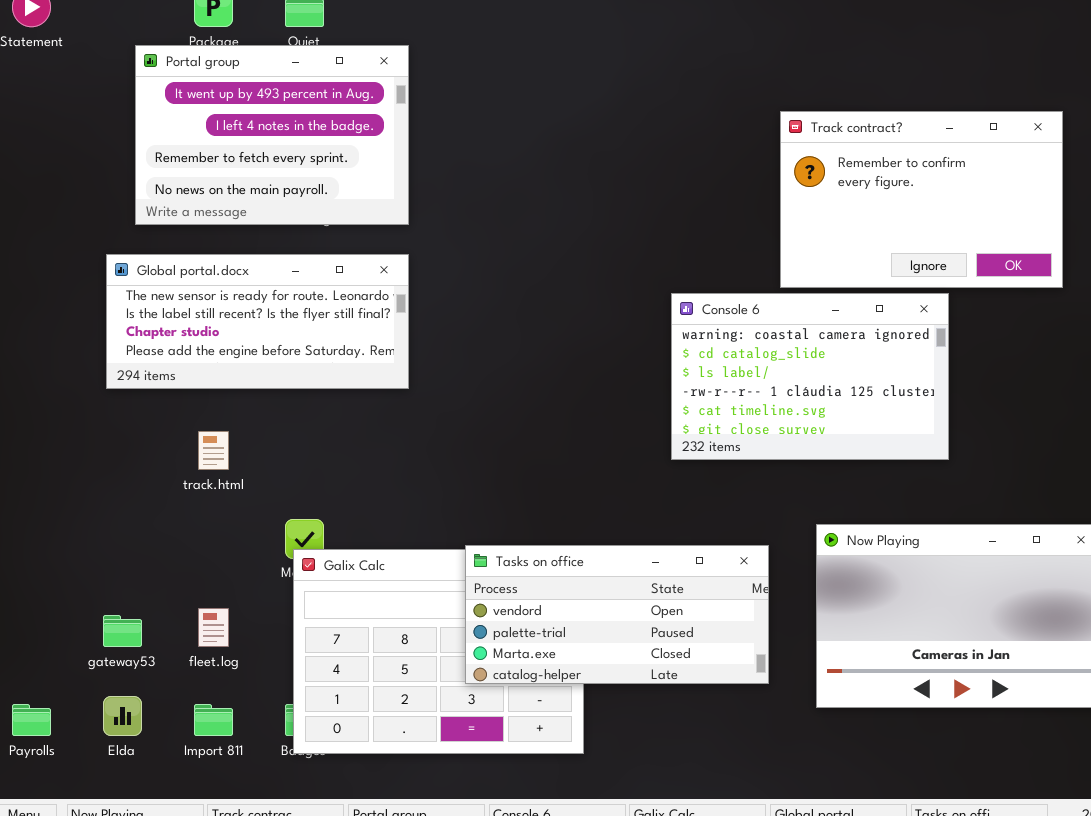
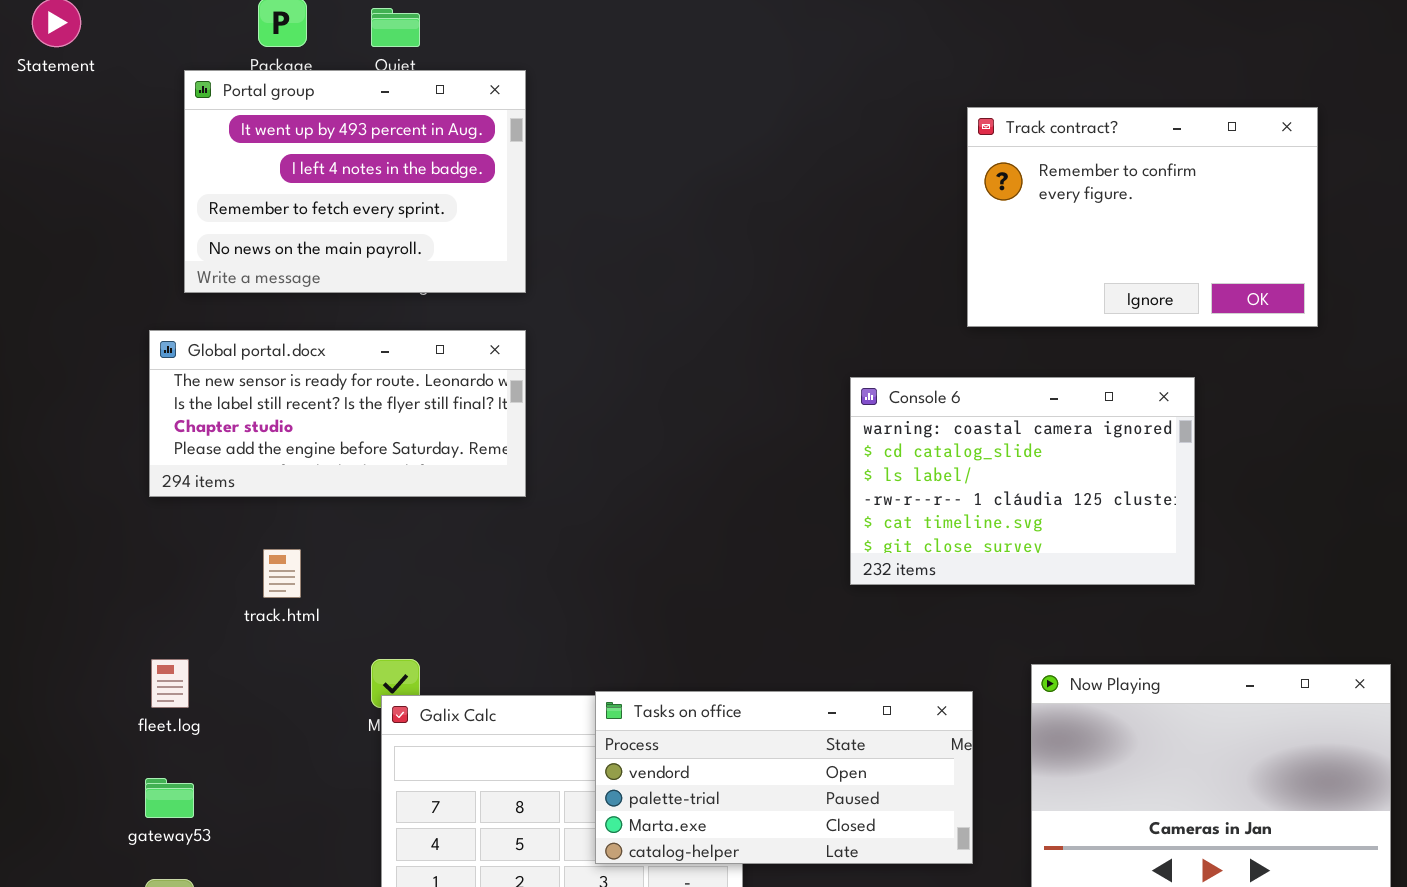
Track contract?: [780,111,1063,288] -> [967,107,1318,327], moved
fleet.log: [198,608,229,647] -> [151,659,189,708], moved

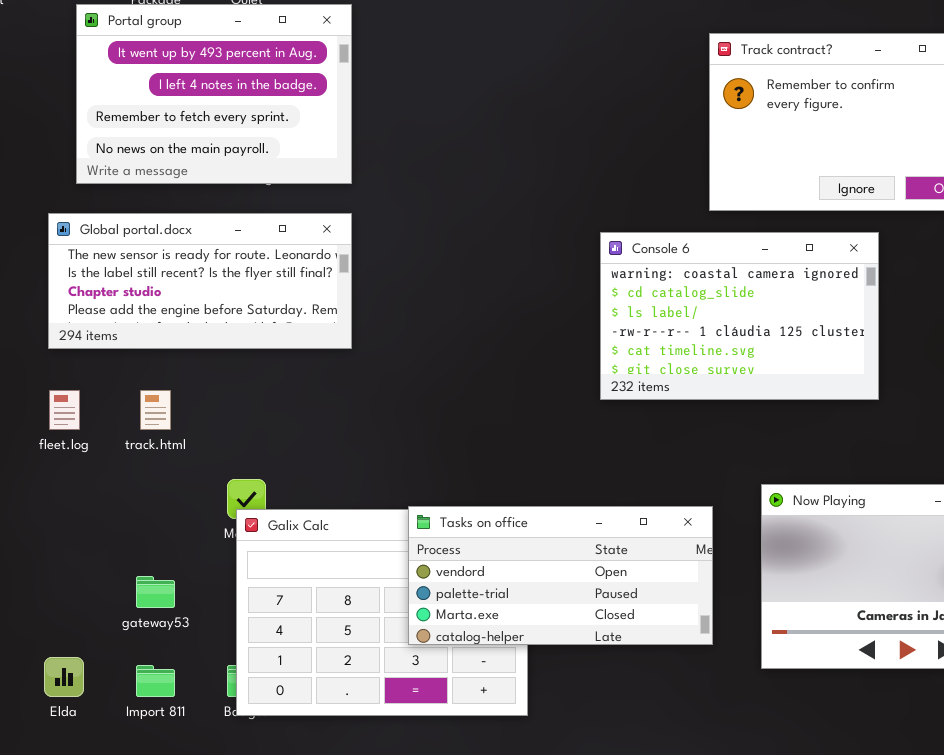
Console 6: [850,377,1195,585] -> [600,232,879,400], moved
fleet.log: [151,659,189,708] -> [49,390,80,430], moved
gateway53: [145,778,194,818] -> [136,576,175,608], moved

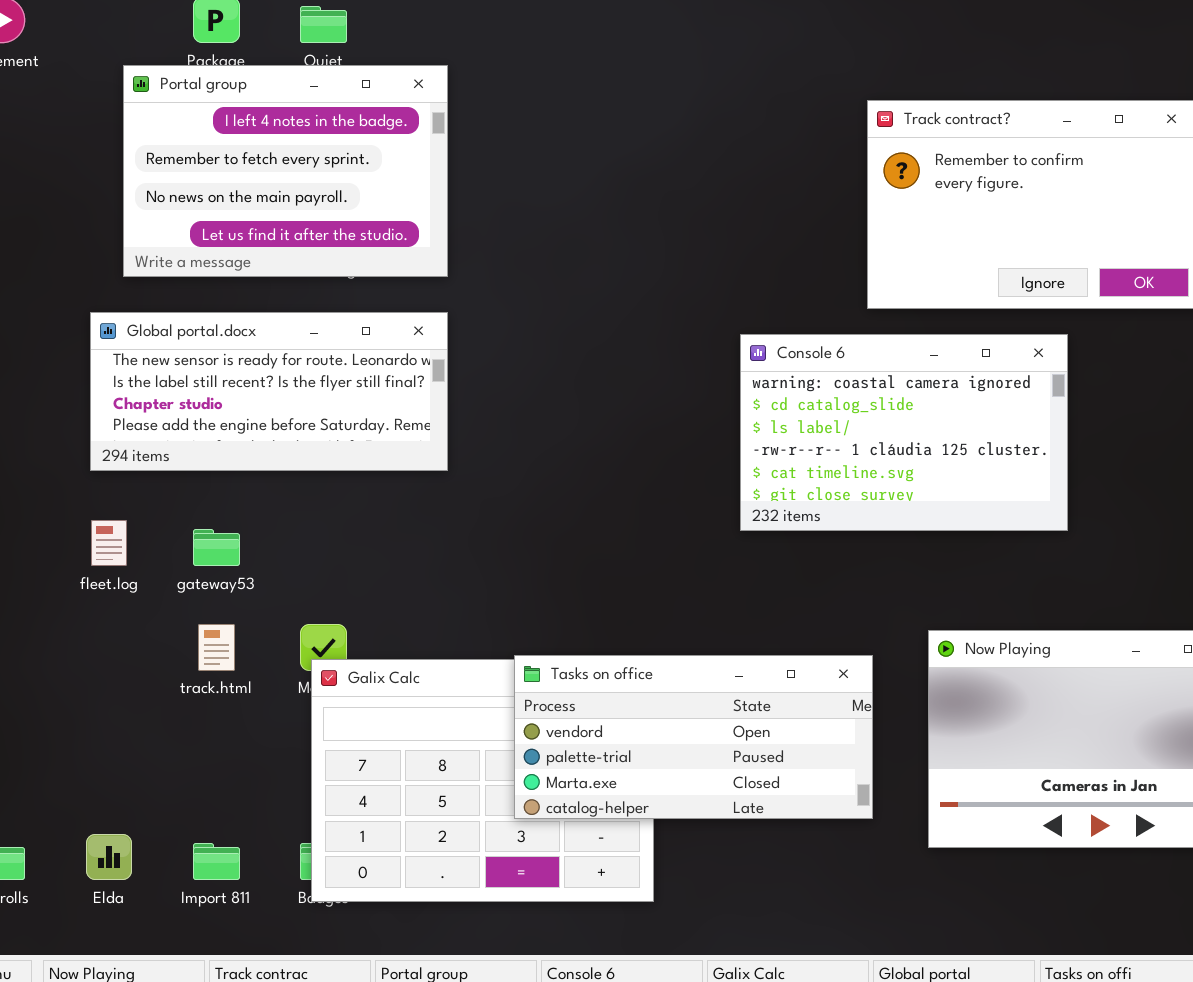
Portal group: [76,4,352,184] -> [123,65,448,277], scrolled down 1 row
track.html: [140,390,171,430] -> [198,624,235,671], moved
gateway53: [136,576,175,608] -> [193,529,240,566], moved

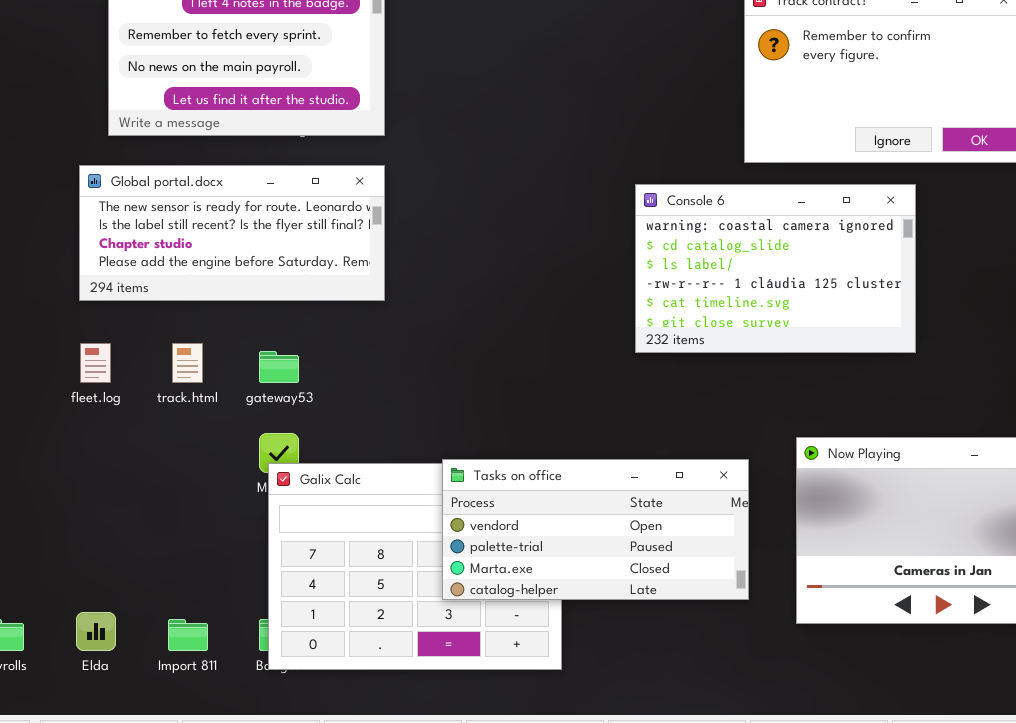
gateway53: [193,529,240,566] -> [259,351,299,383], moved
track.html: [198,624,235,671] -> [172,343,203,383], moved

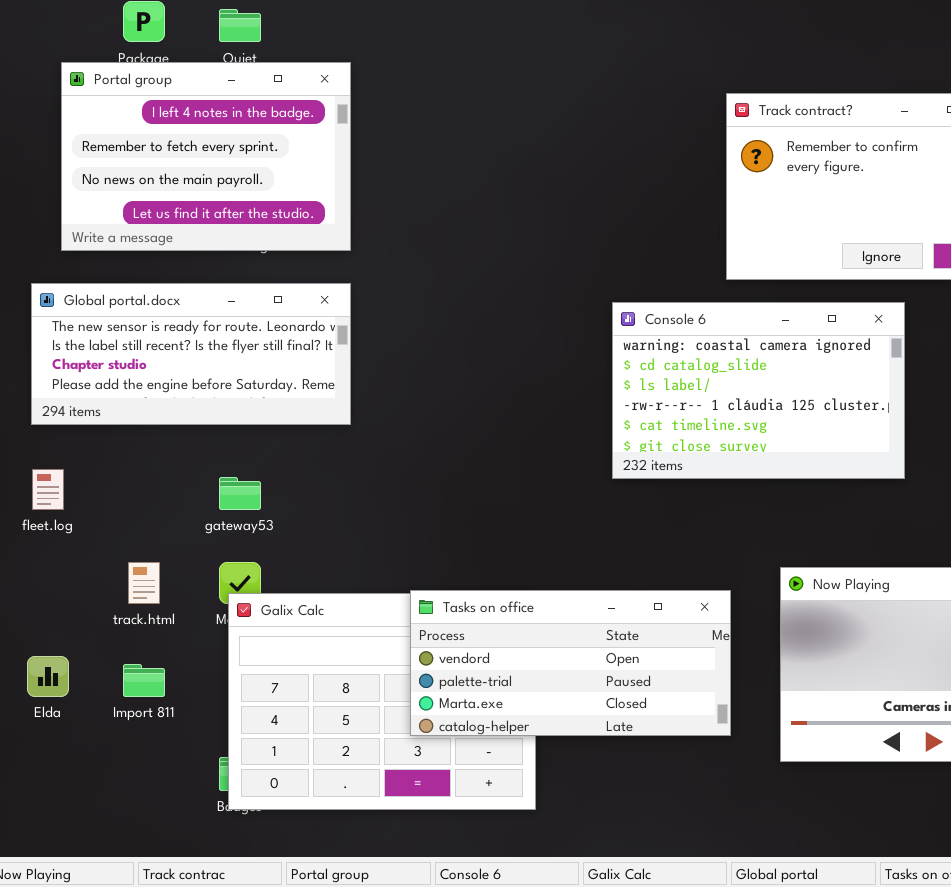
track.html: [172,343,203,383] -> [128,562,160,604], moved
Elda: [76,612,116,651] -> [27,656,69,697], moved
Import 811: [168,619,208,651] -> [123,664,165,697], moved

